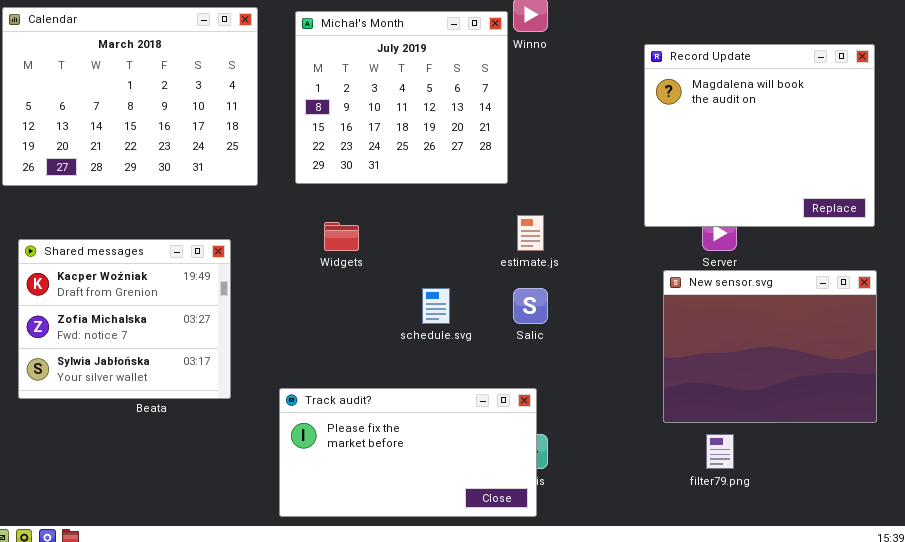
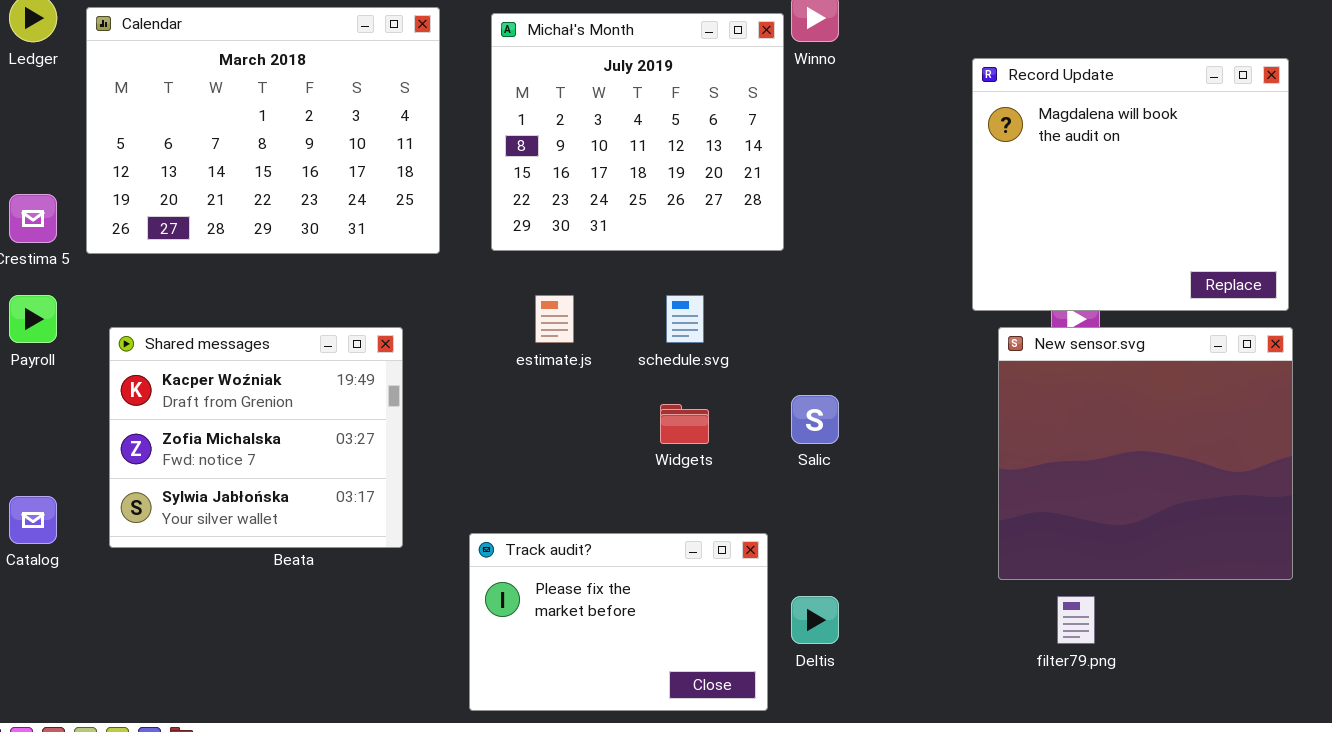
estimate.js: [517,215,544,251] -> [535,295,574,343], moved
Widgets: [324,222,359,251] -> [660,404,709,444], moved
New sensor.svg: [663,270,877,423] -> [998,327,1293,580], resized
schedule.svg: [422,288,450,324] -> [666,295,704,343], moved
Track audit?: [279,388,537,517] -> [469,533,768,711], resized

